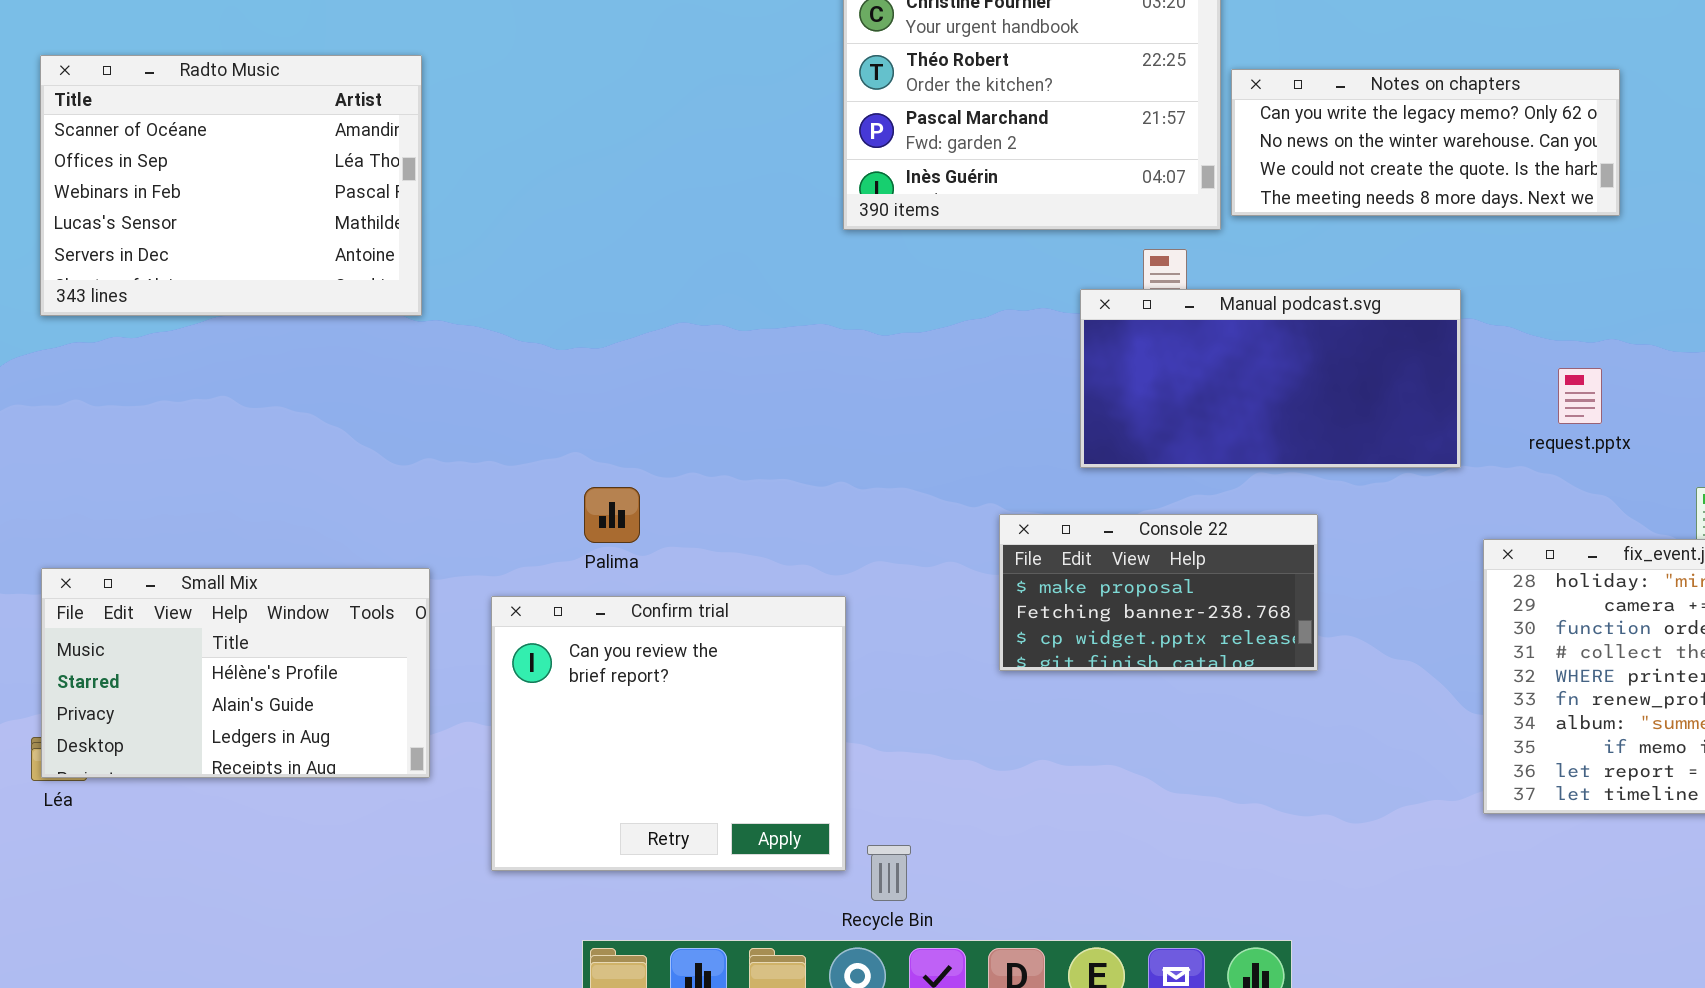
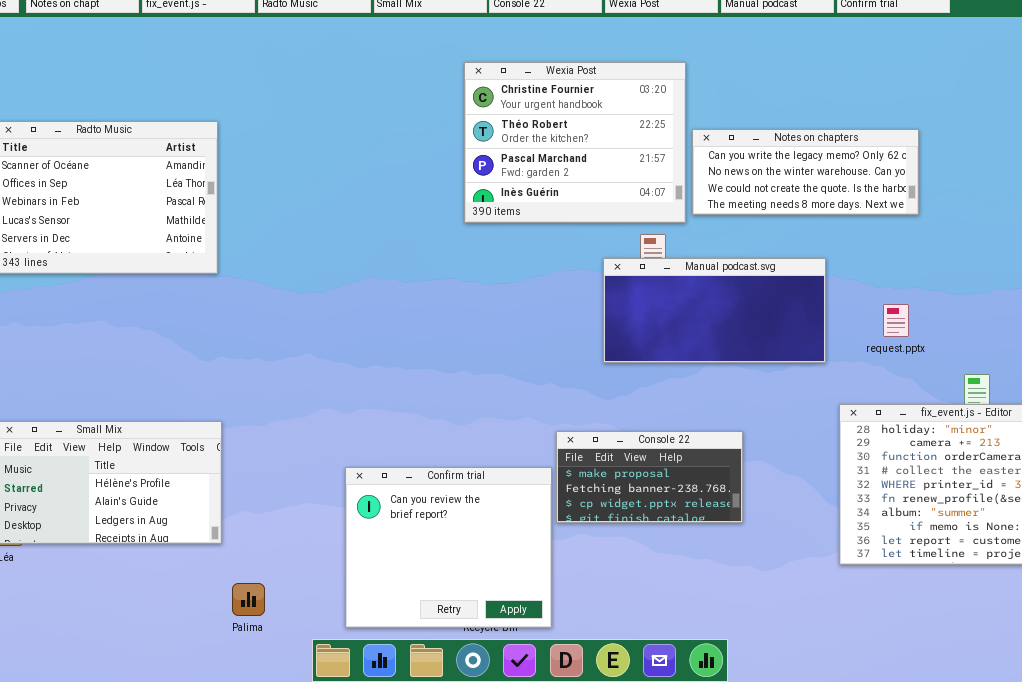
Palima: [584,487,640,543] -> [232,583,265,616], moved
Console 22: [999,514,1318,671] -> [556,431,743,523], moved
Confirm trial: [491,596,846,871] -> [345,467,552,628], moved

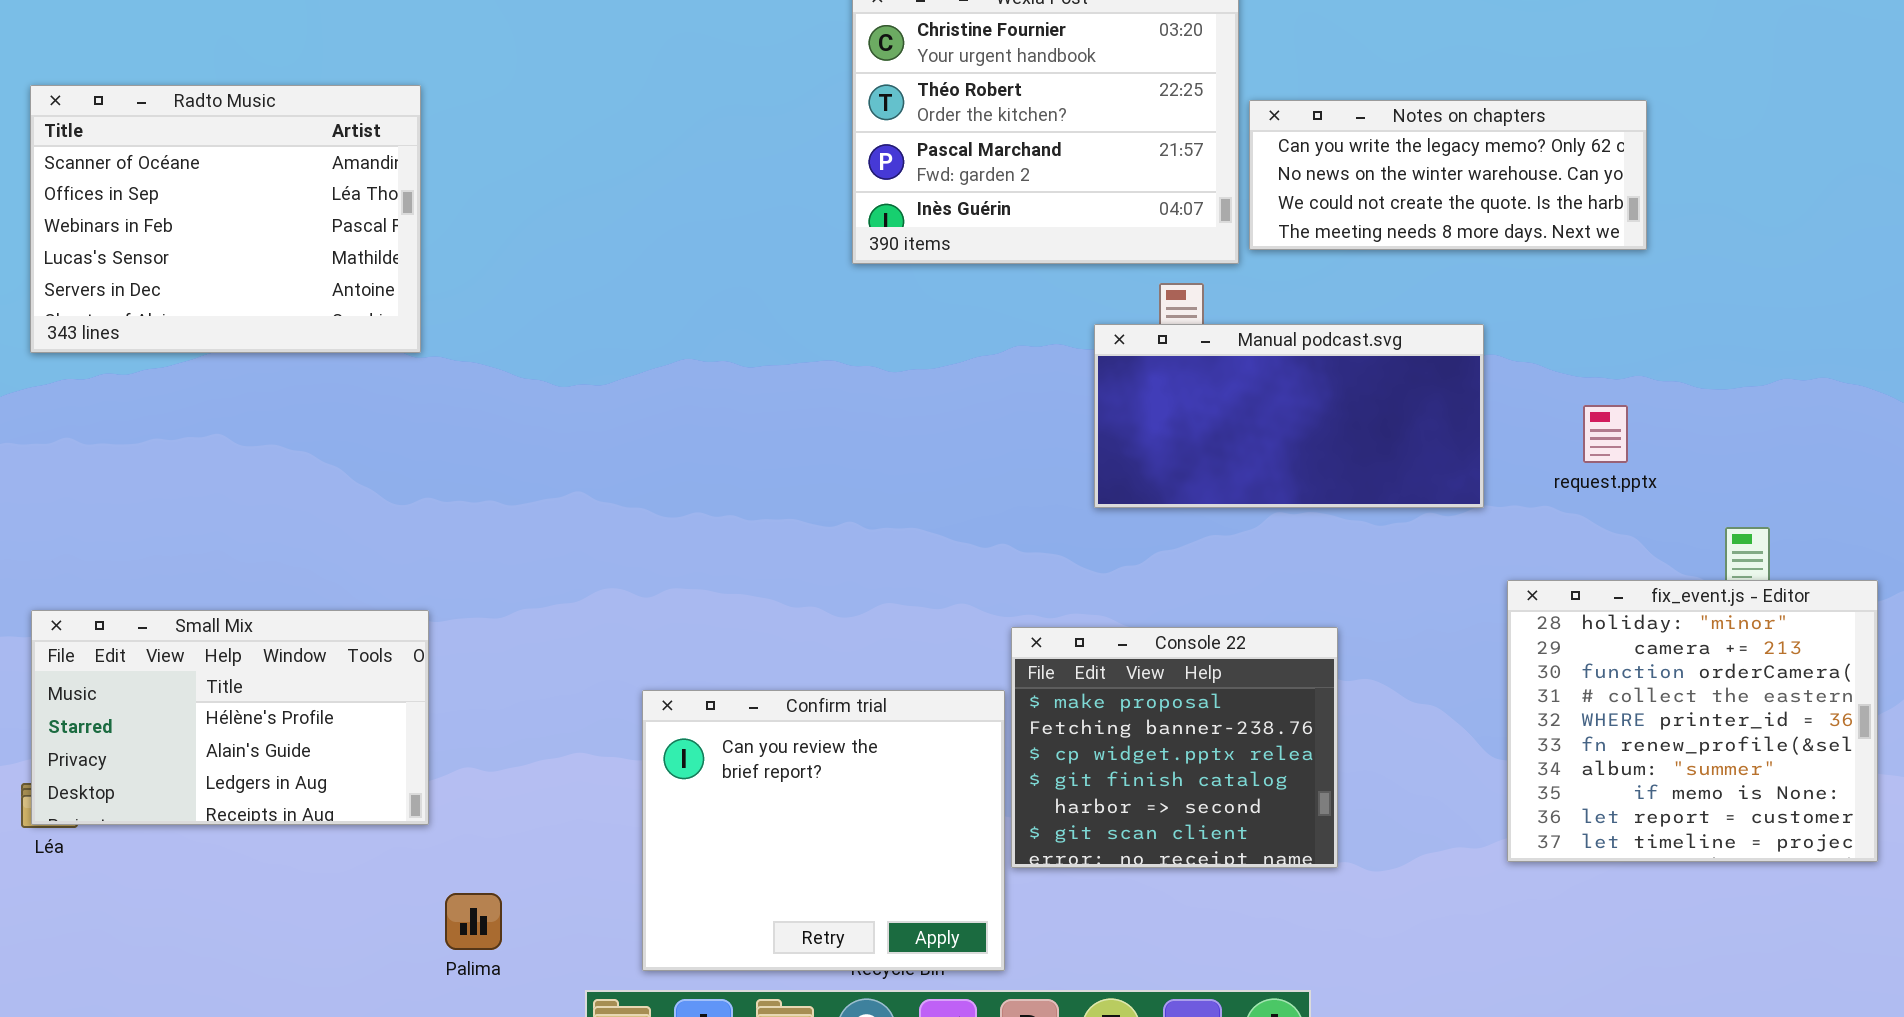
Console 22: [556,431,743,523] -> [1011,627,1338,868], resized

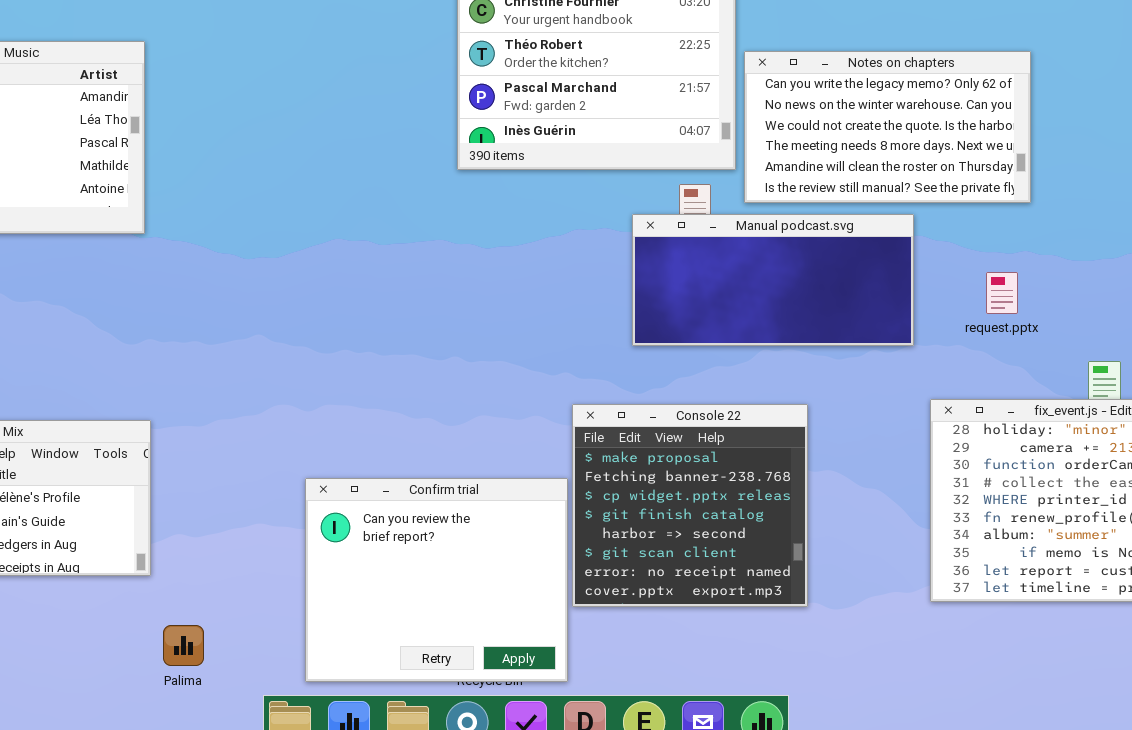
Notes on chapters: [1249,100,1647,250] -> [744,51,1031,203], resized
Console 22: [1011,627,1338,868] -> [572,404,808,607], resized

